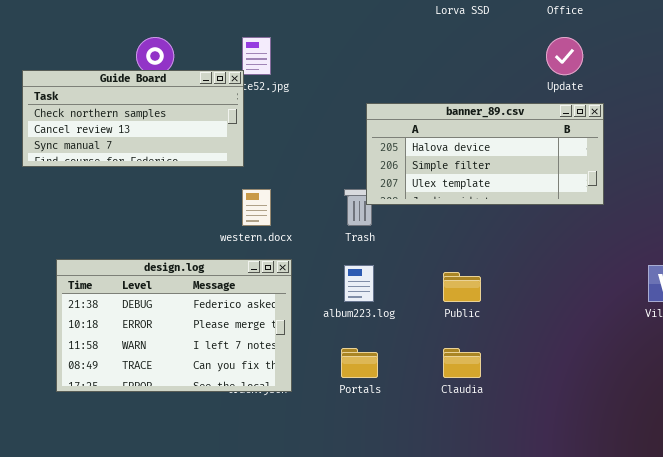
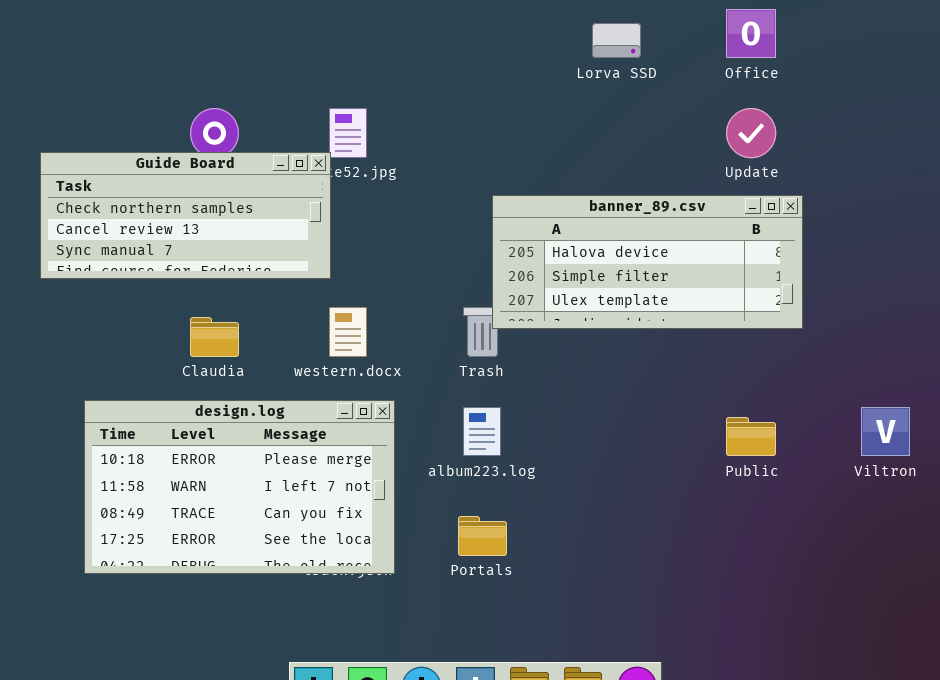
design.log: [56,259,292,392] -> [84,400,395,574], scrolled down 1 row
Public: [443,272,481,302] -> [726,417,776,456], moved
Claudia: [443,348,481,378] -> [190,317,239,357], moved

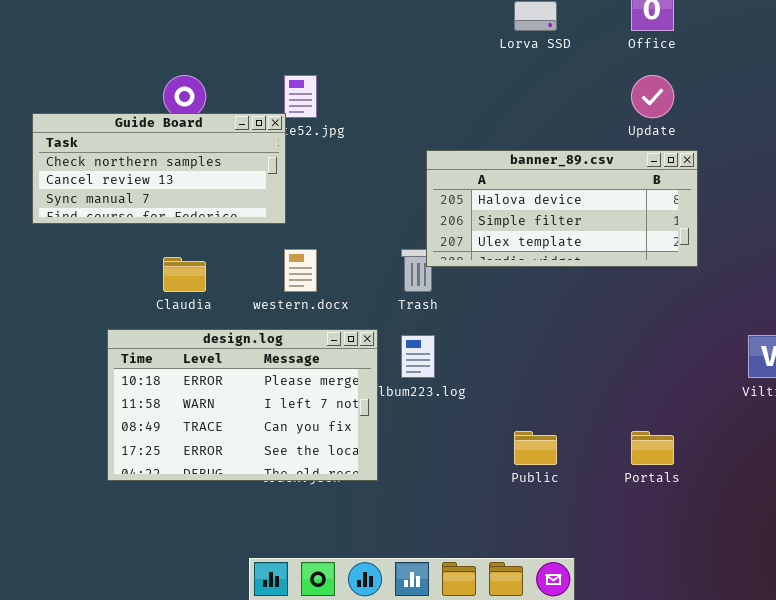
design.log: [84,400,395,574] -> [107,329,378,481], moved
Public: [726,417,776,456] -> [514,431,557,465], moved
Portals: [458,516,507,556] -> [631,431,674,465], moved

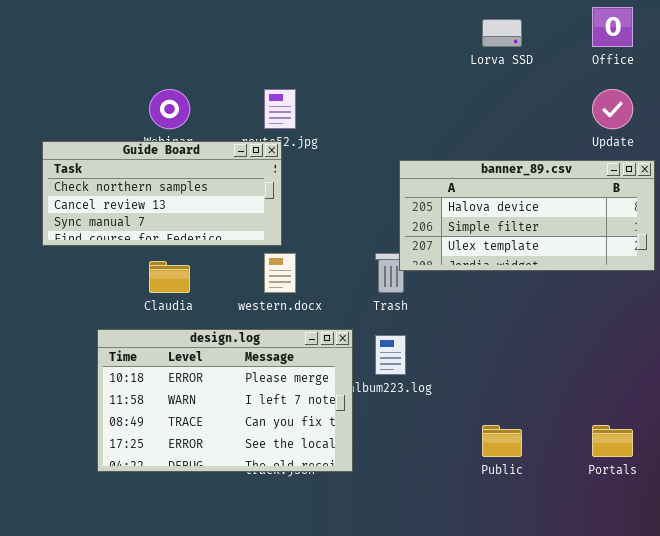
Guide Board: [32,113,286,224] -> [42,141,282,246], moved

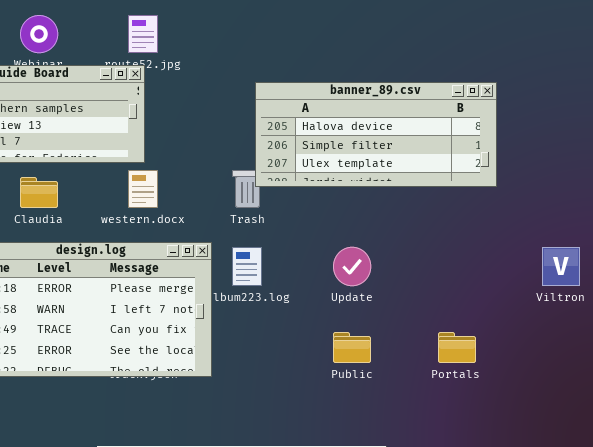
Update: [592,89,633,129] -> [333,247,371,286], moved

